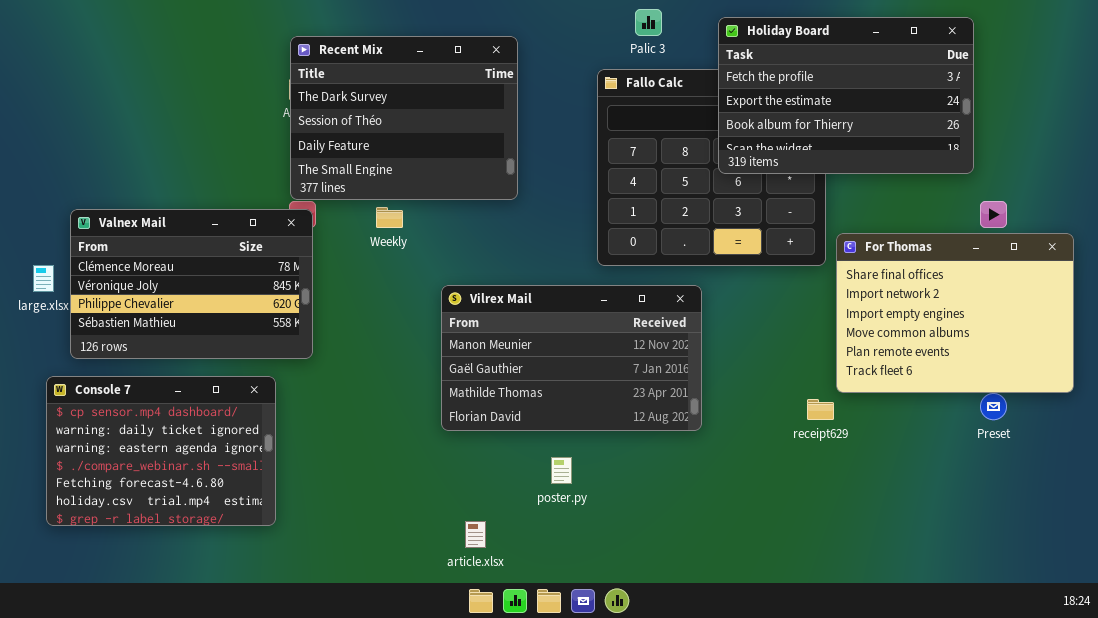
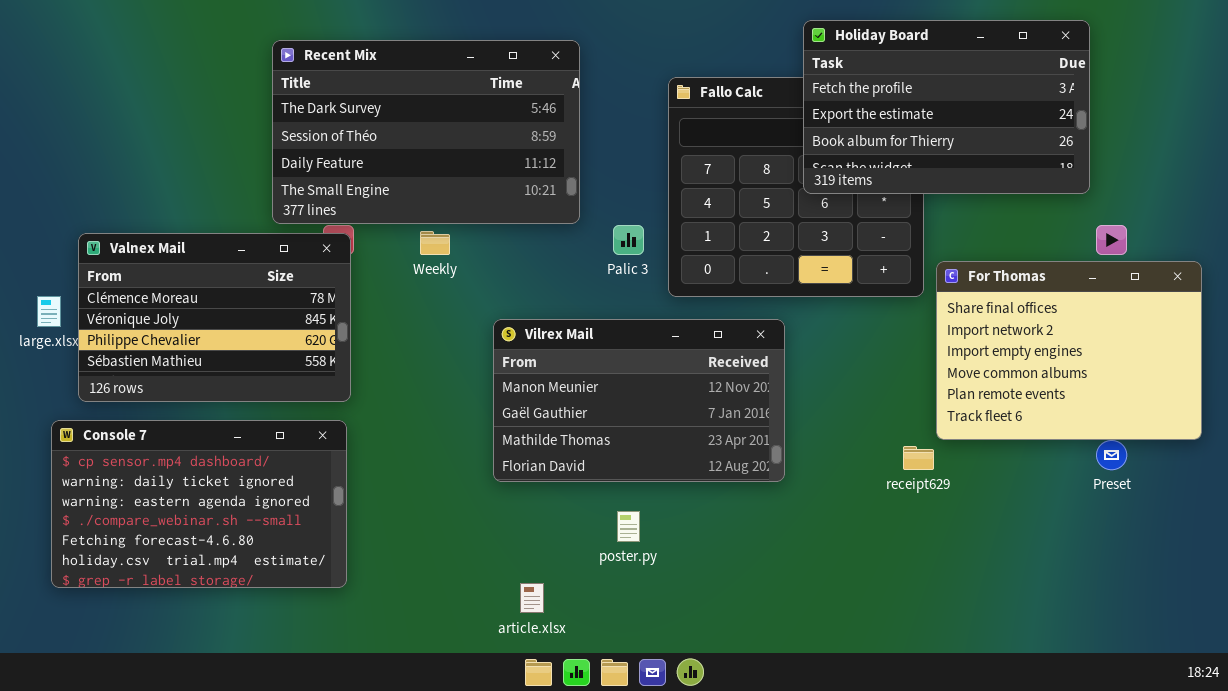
Palic 3: [635,9,662,36] -> [613,225,644,255], moved
Recent Mix: [290,36,518,200] -> [272,40,580,224], resized
Console 7: [46,376,276,526] -> [51,420,347,588], resized

